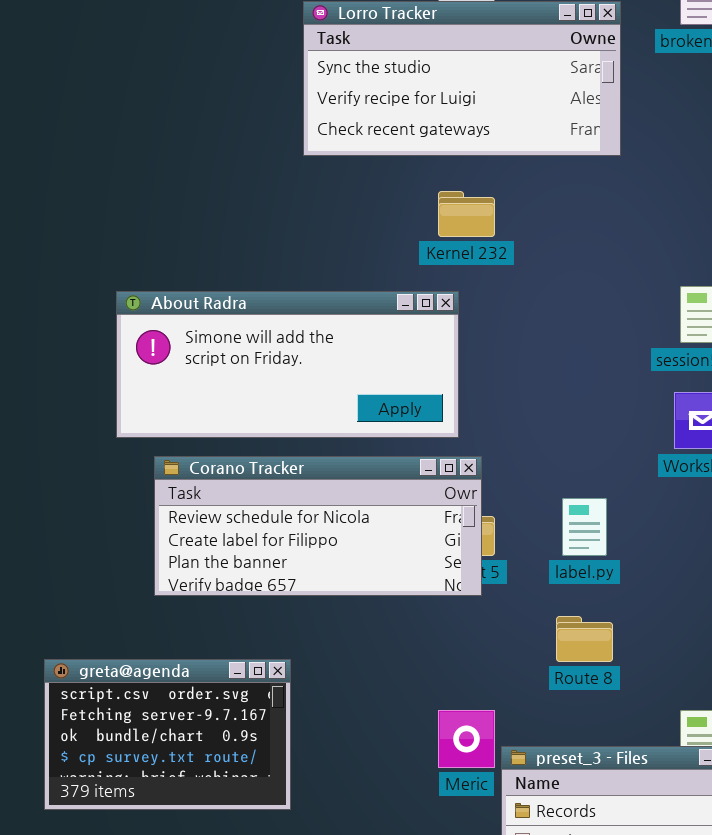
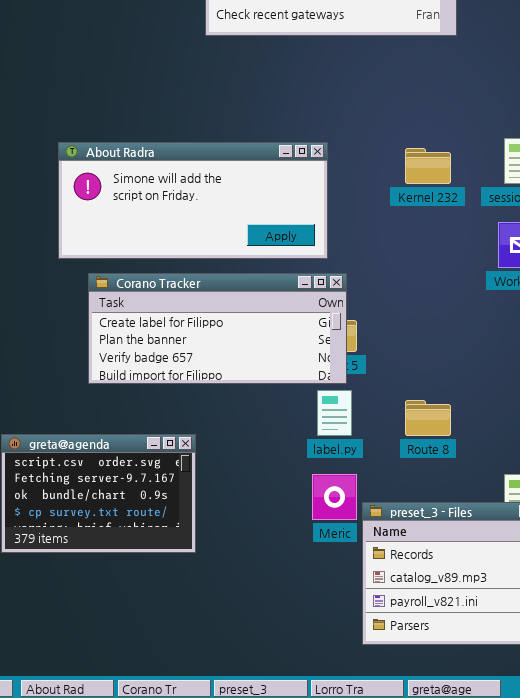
Kernel 232: [438,191,495,237] -> [405,148,451,184], moved
Corano Tracker: [154,456,482,596] -> [88,273,347,384], scrolled down 1 row
label.py: [562,498,607,556] -> [317,390,352,436], moved

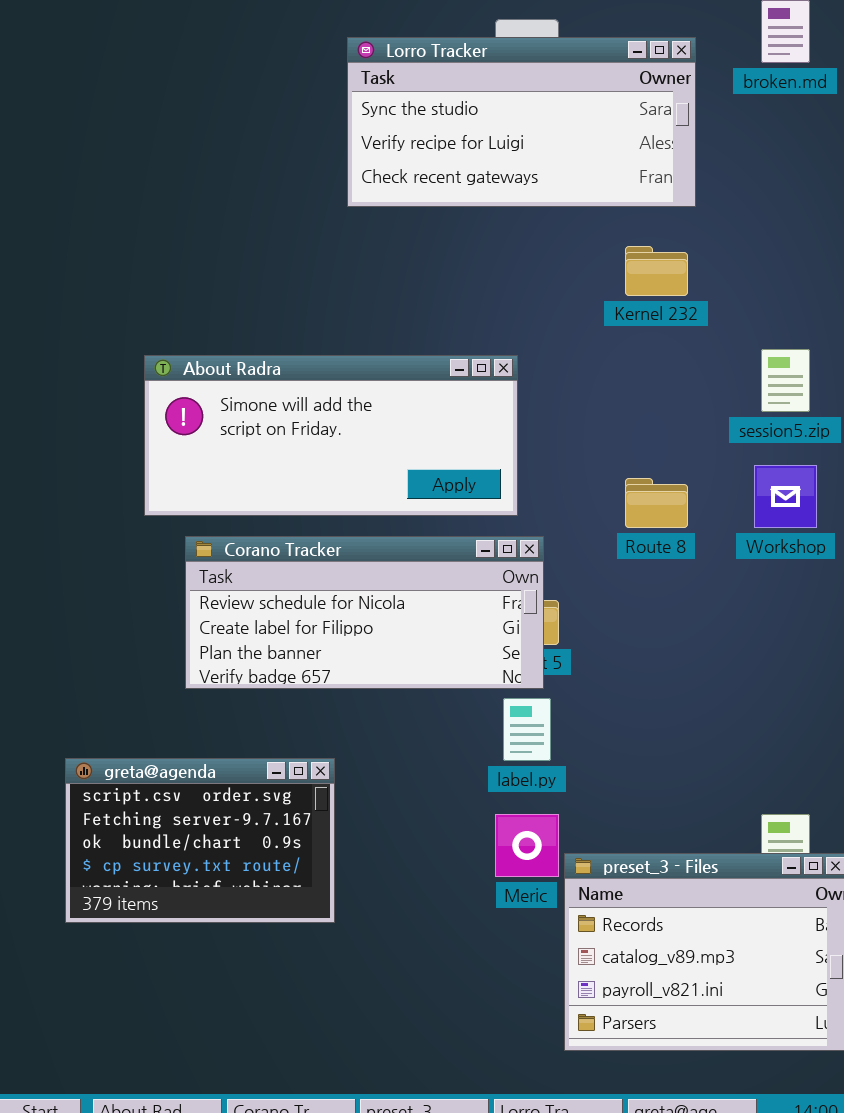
Kernel 232: [405,148,451,184] -> [625,246,688,296], moved
Corano Tracker: [88,273,347,384] -> [185,536,544,689], scrolled up 1 row
Route 8: [405,400,451,436] -> [625,478,688,528], moved

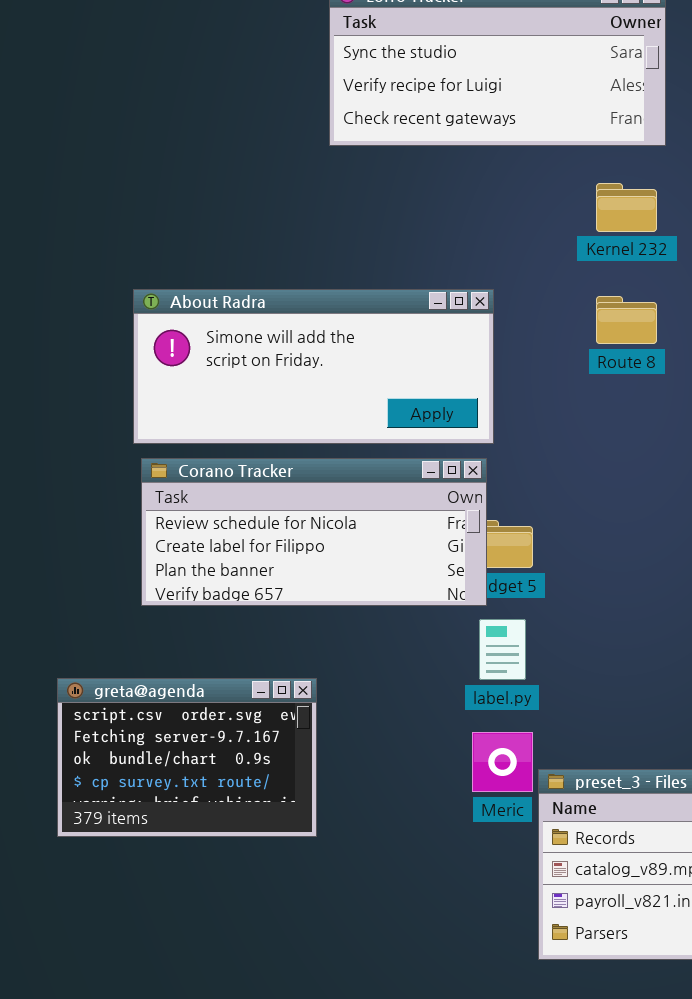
Route 8: [625,478,688,528] -> [596,296,657,344], moved
Corano Tracker: [185,536,544,689] -> [141,458,487,606], moved

